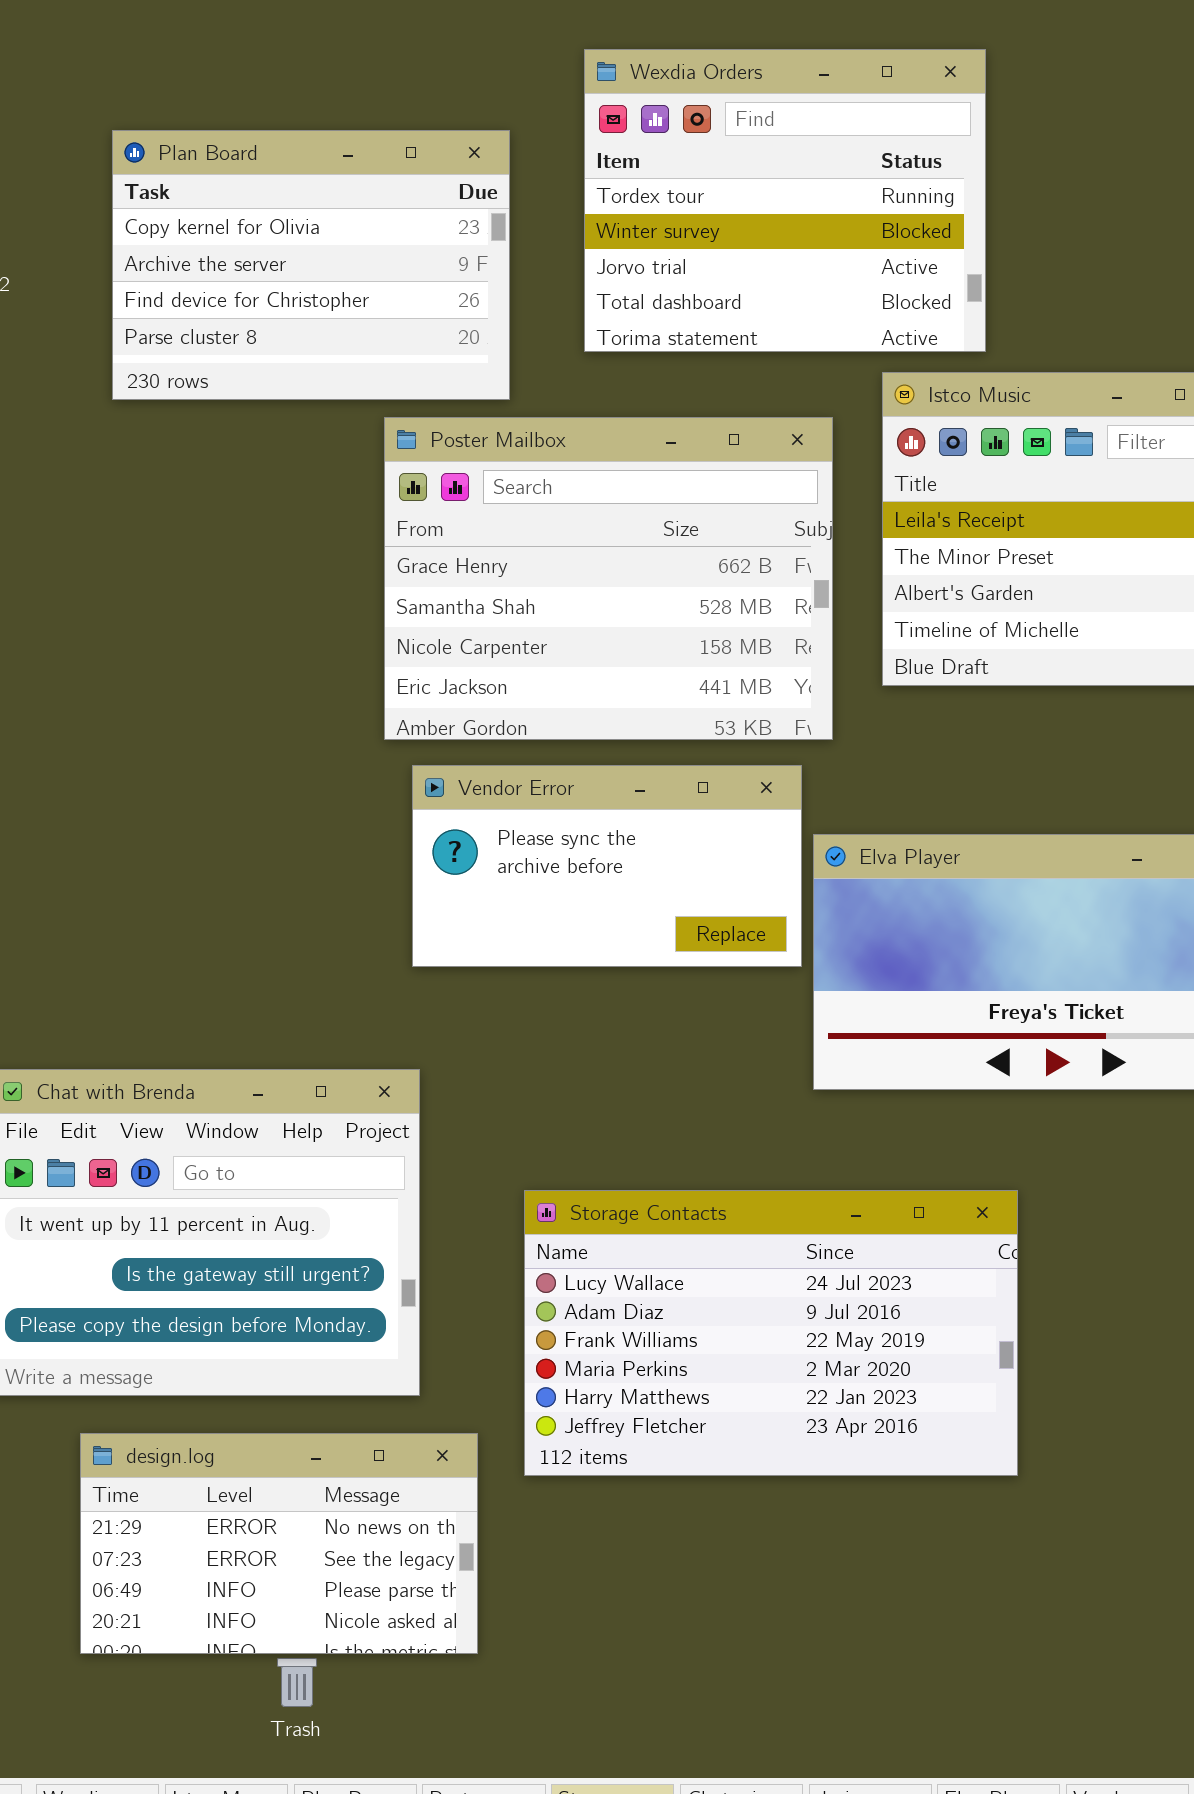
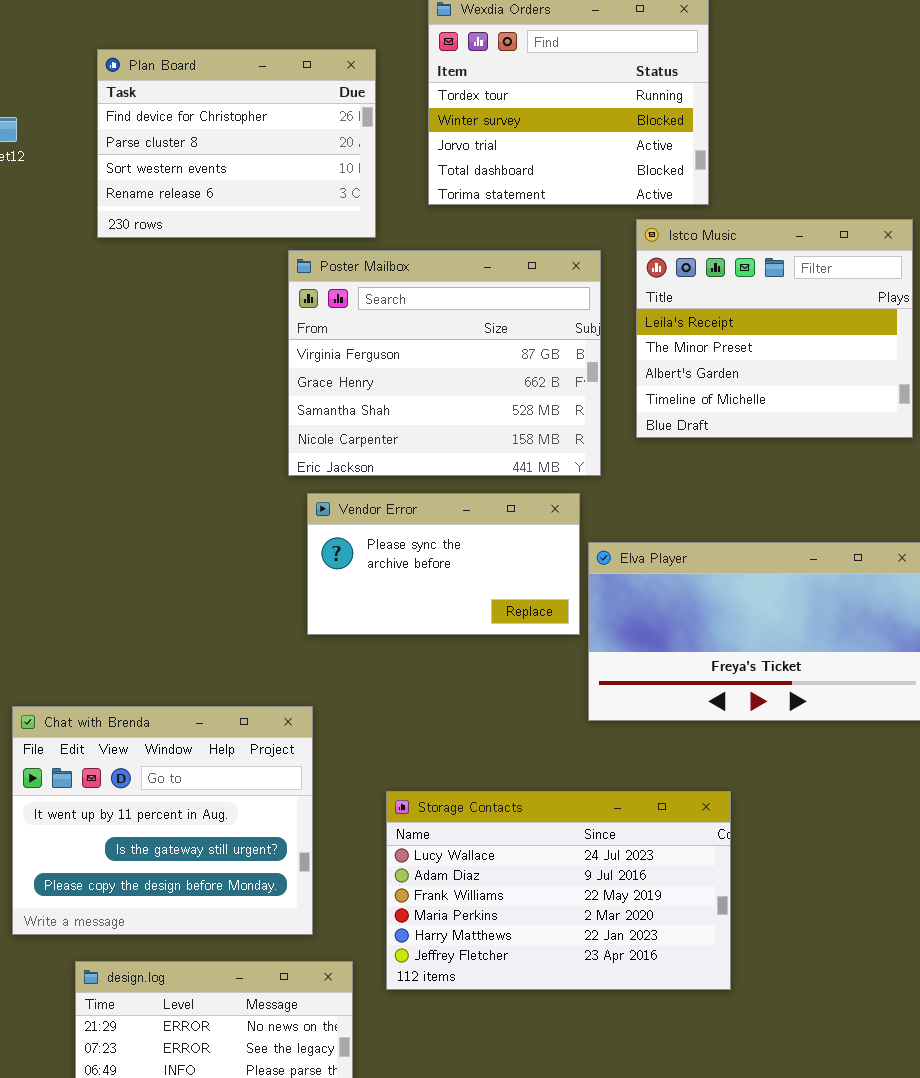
Plan Board: [112,130,510,400] -> [97,49,376,238], scrolled down 2 rows
Poster Mailbox: [384,417,833,740] -> [288,250,601,476], scrolled up 1 row

